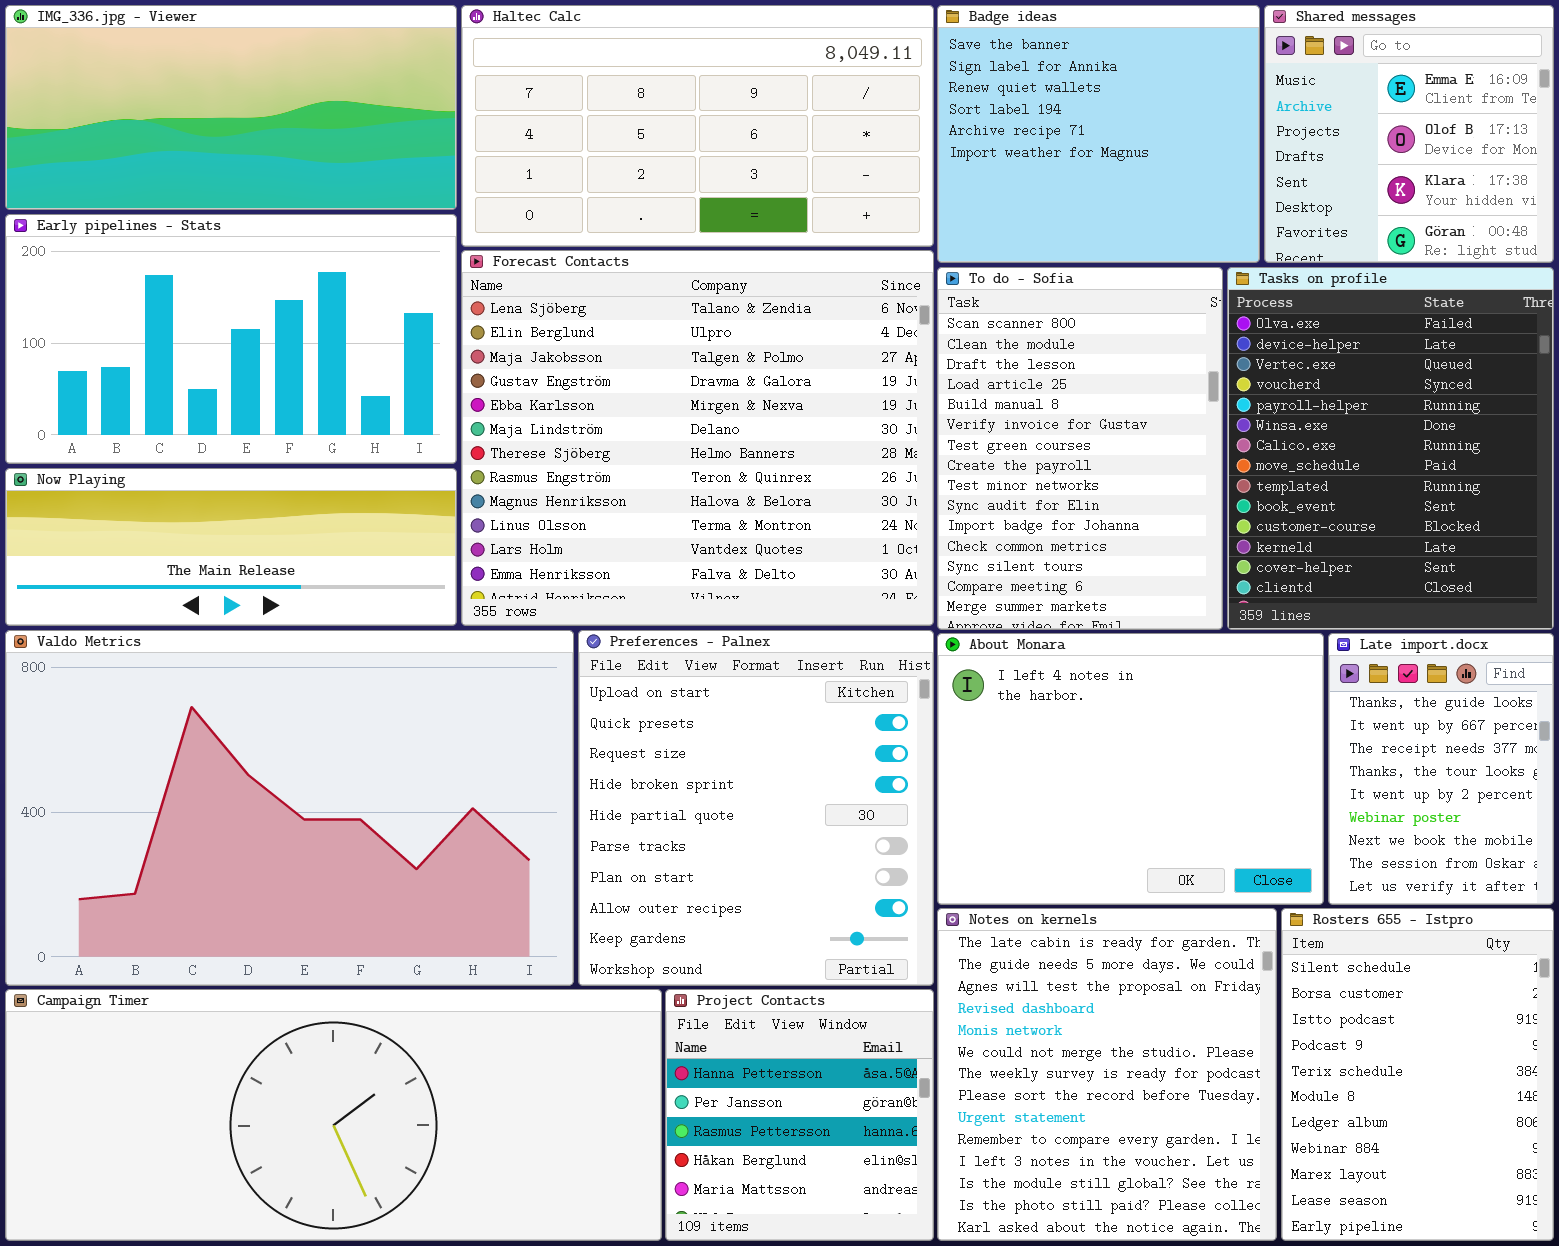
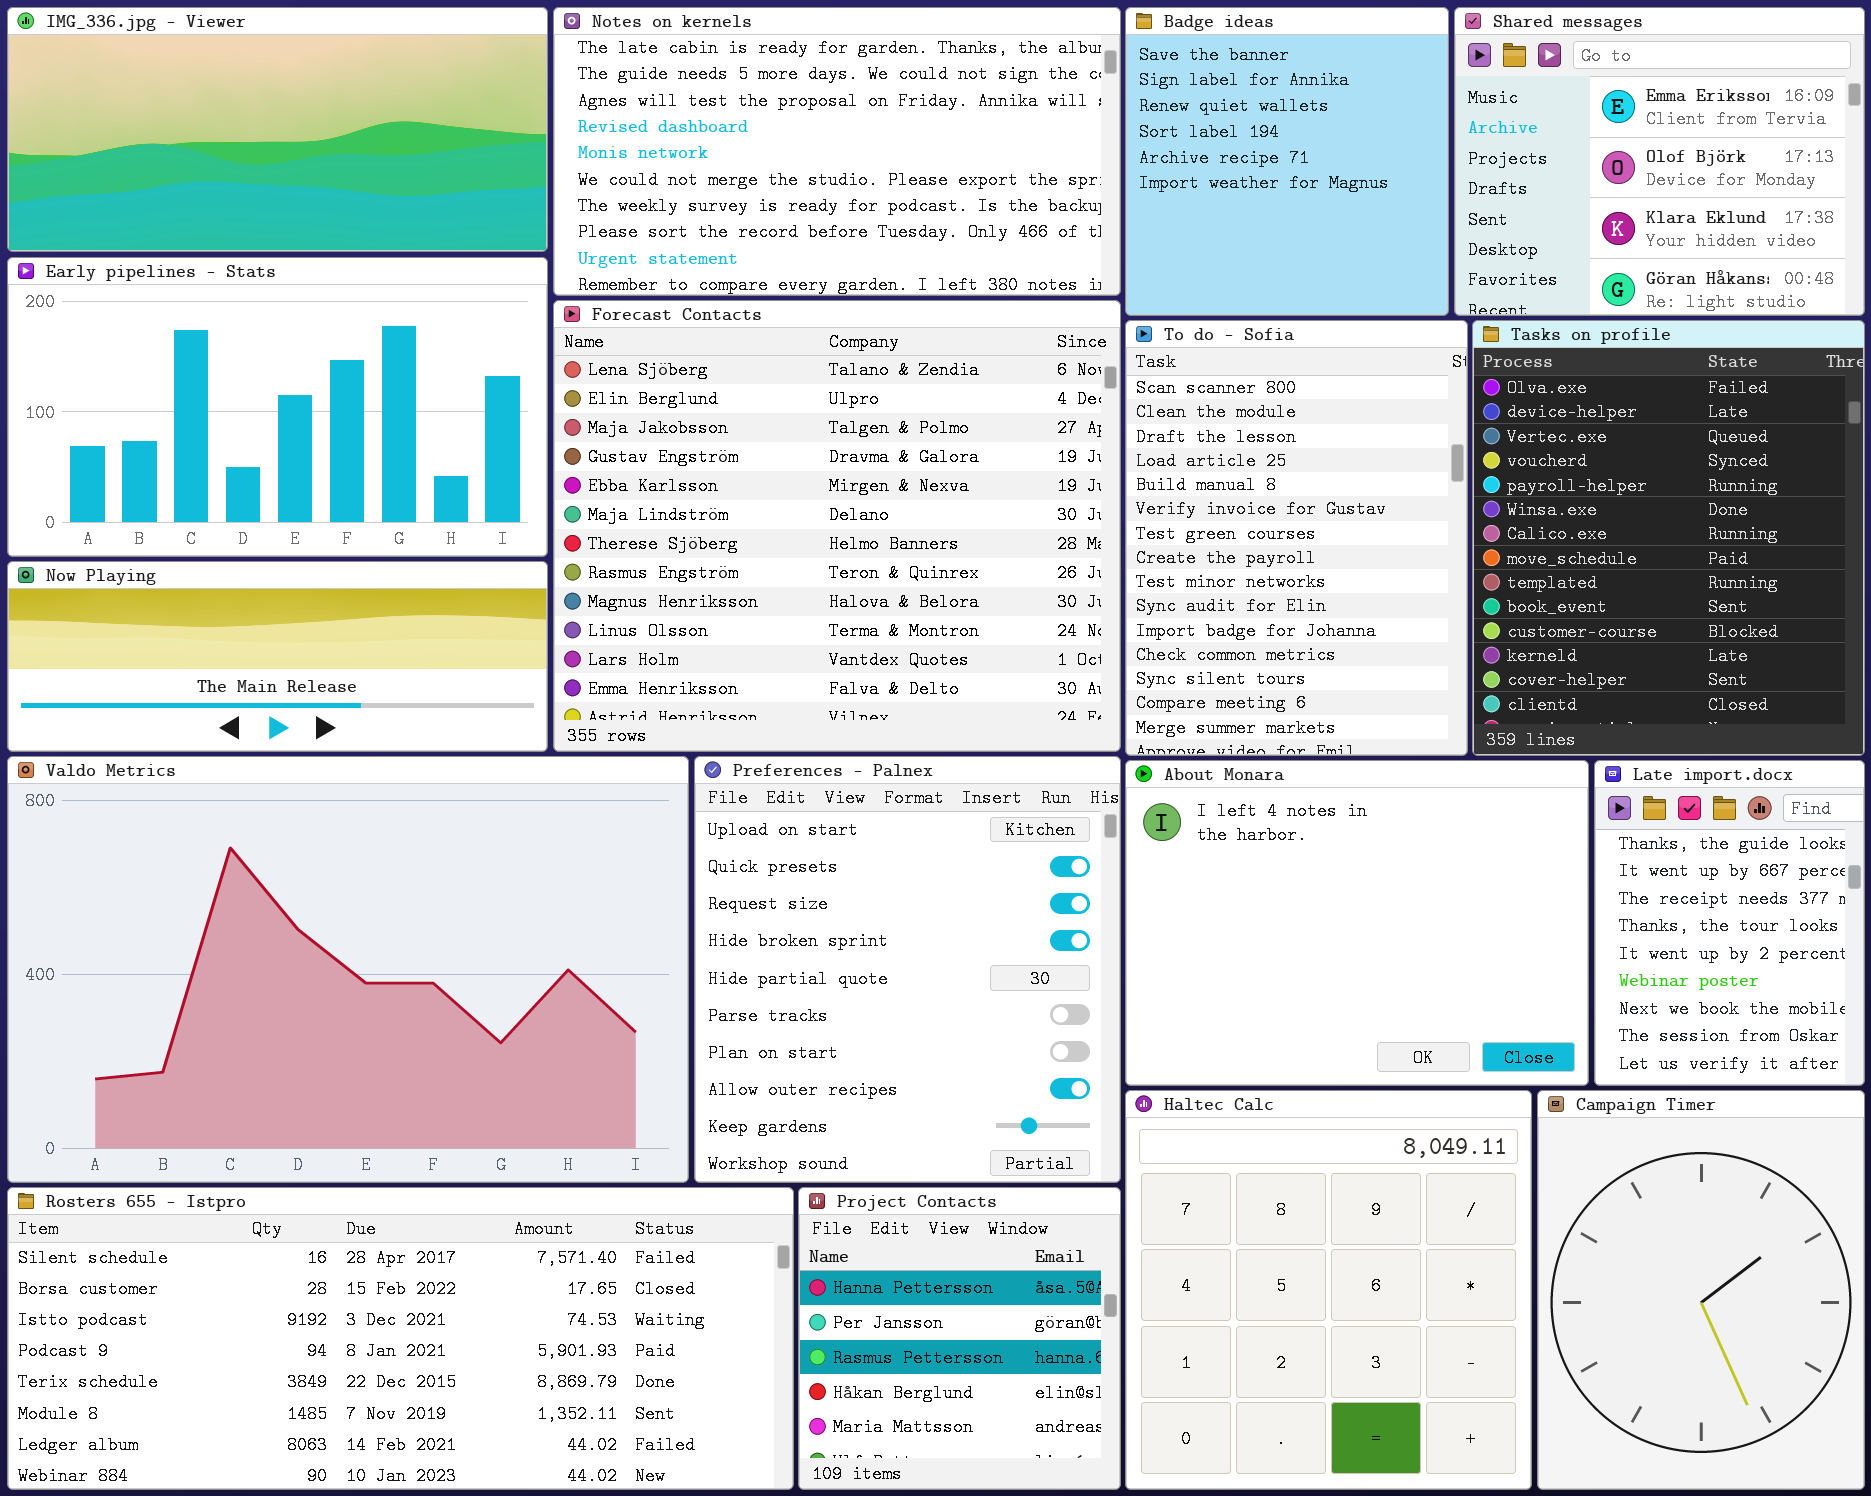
Haltec Calc: [461,5,934,247] -> [1125,1090,1532,1490], moved, resized
Badge ideas: [937,5,1260,263] -> [1125,7,1449,316], resized
Shared messages: [1264,5,1554,263] -> [1454,7,1865,316], resized
Notes on kernels: [937,908,1277,1241] -> [553,7,1121,296], moved, resized
Rosters 655 - Istpro: [1281,908,1554,1241] -> [7,1187,794,1490], moved, resized
Campaign Timer: [5,989,662,1241] -> [1537,1090,1865,1490], moved, resized

